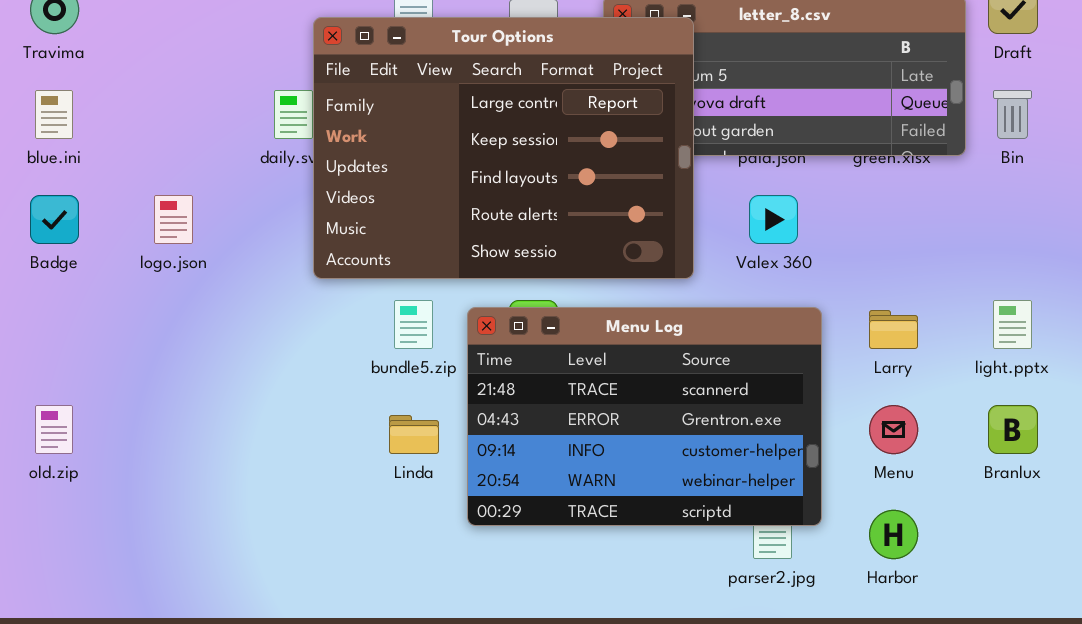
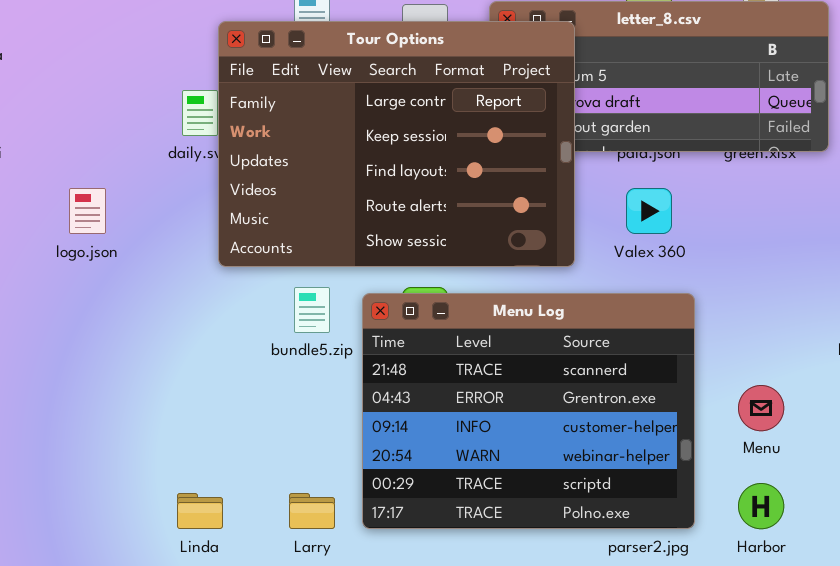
Menu Log: [467,307,822,526] -> [362,293,695,529], resized
Larry: [869,310,918,349] -> [289,493,335,529], moved
Linda: [389,415,439,454] -> [177,493,223,529], moved

